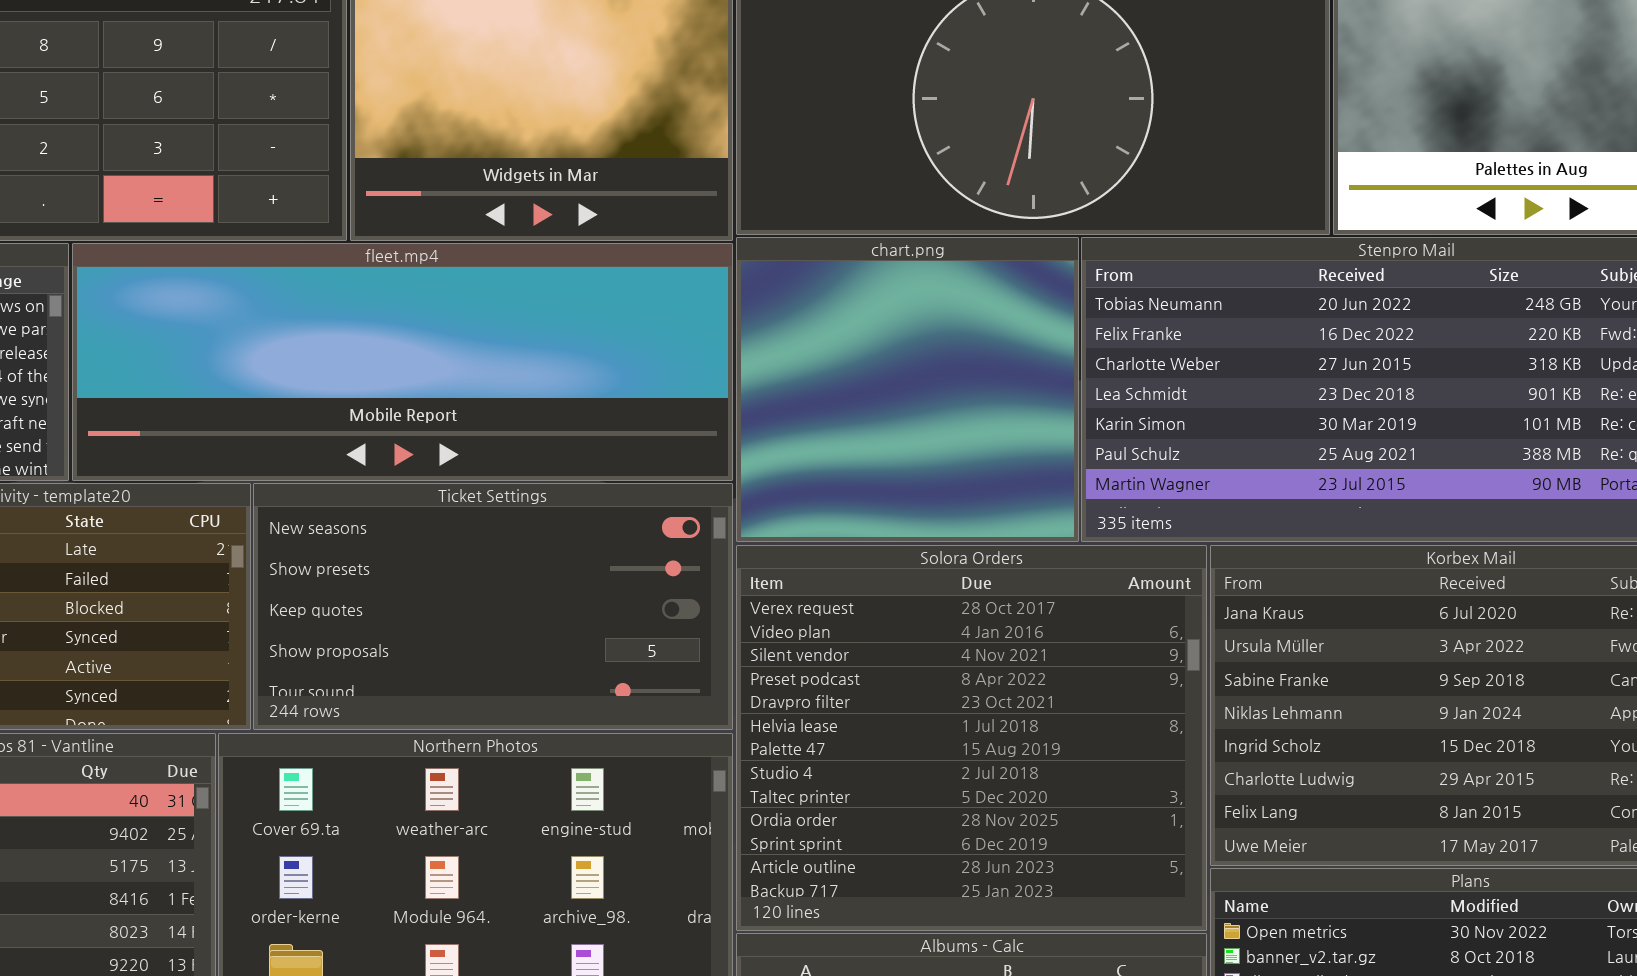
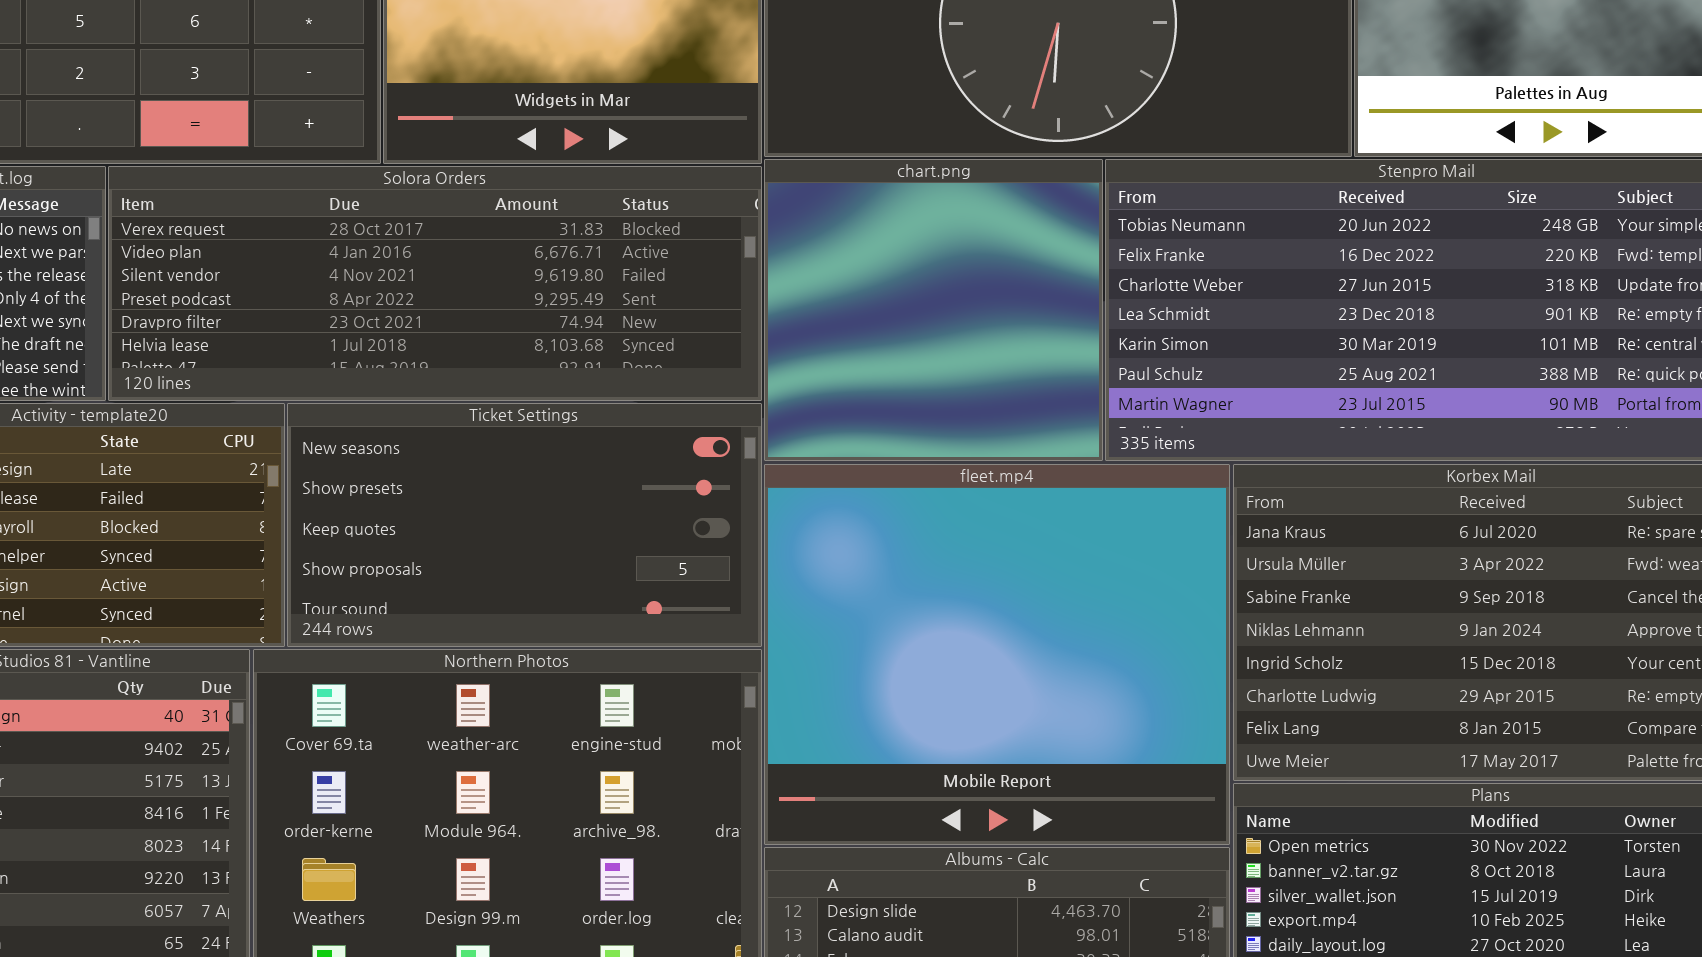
fleet.mp4: [72,243,733,481] -> [764,464,1230,845], moved, resized
Solora Orders: [736,545,1207,931] -> [108,166,762,401], moved, resized

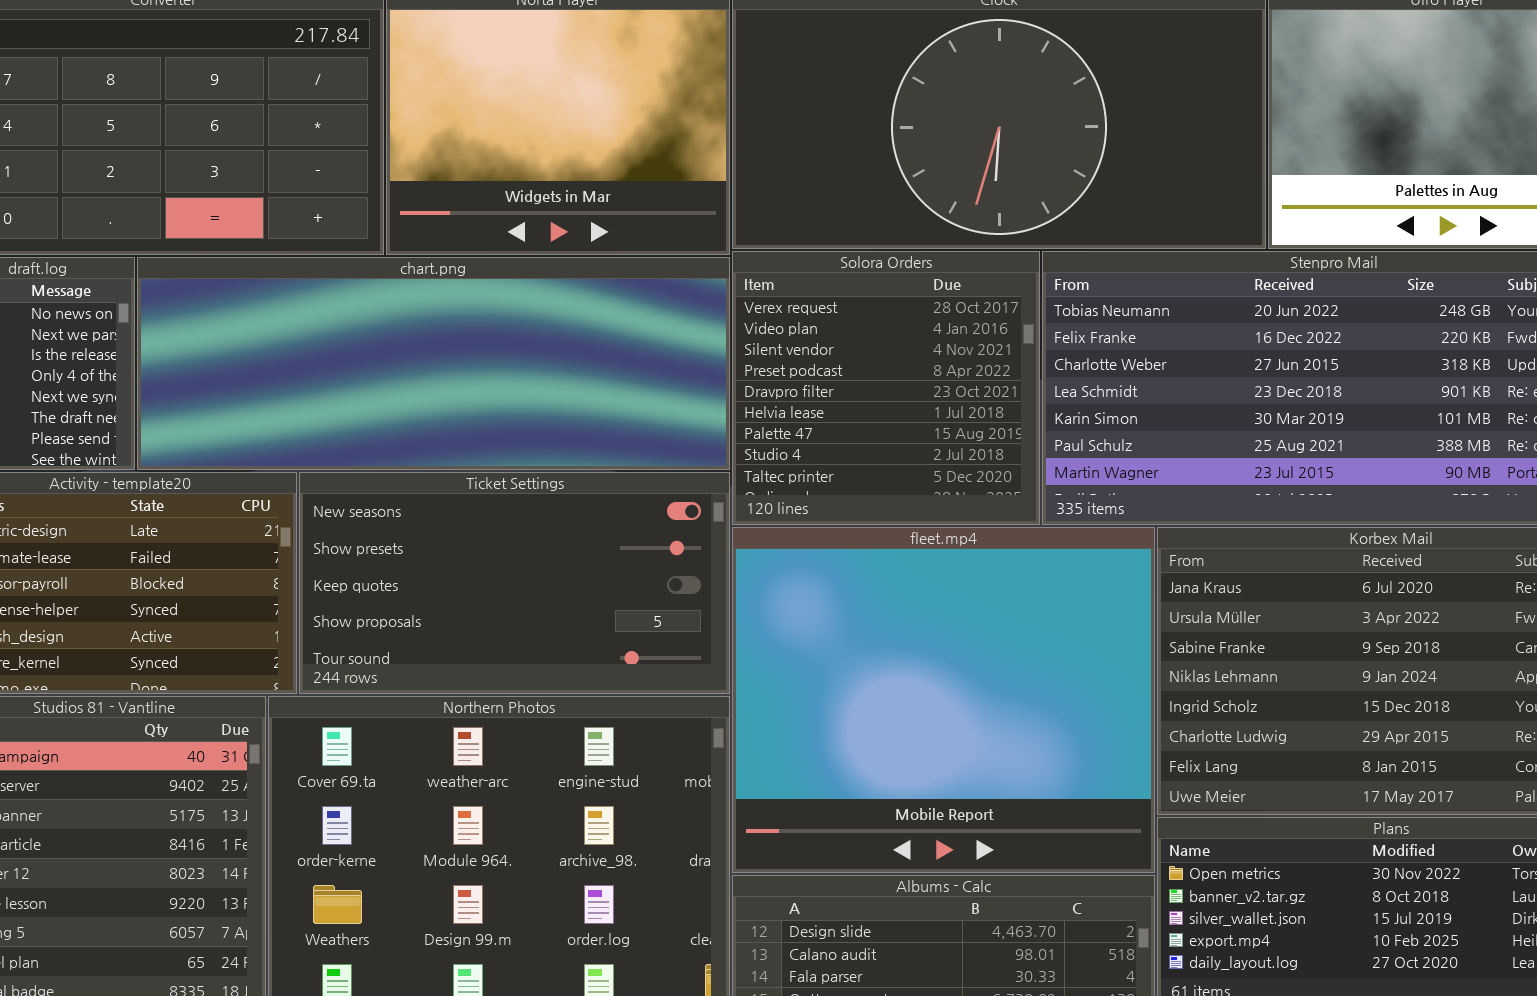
chart.png: [764,159,1103,461] -> [137,257,730,470], moved, resized
Solora Orders: [108,166,762,401] -> [732,251,1040,525], moved, resized

